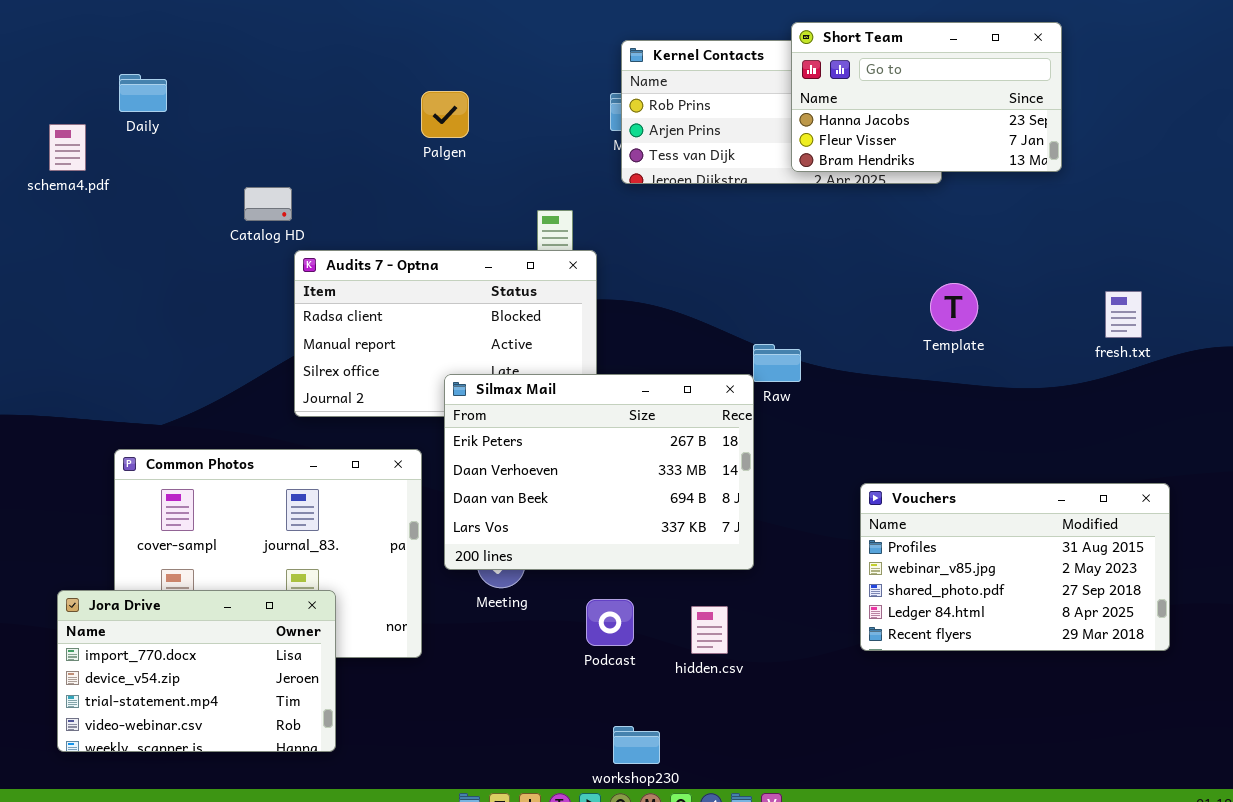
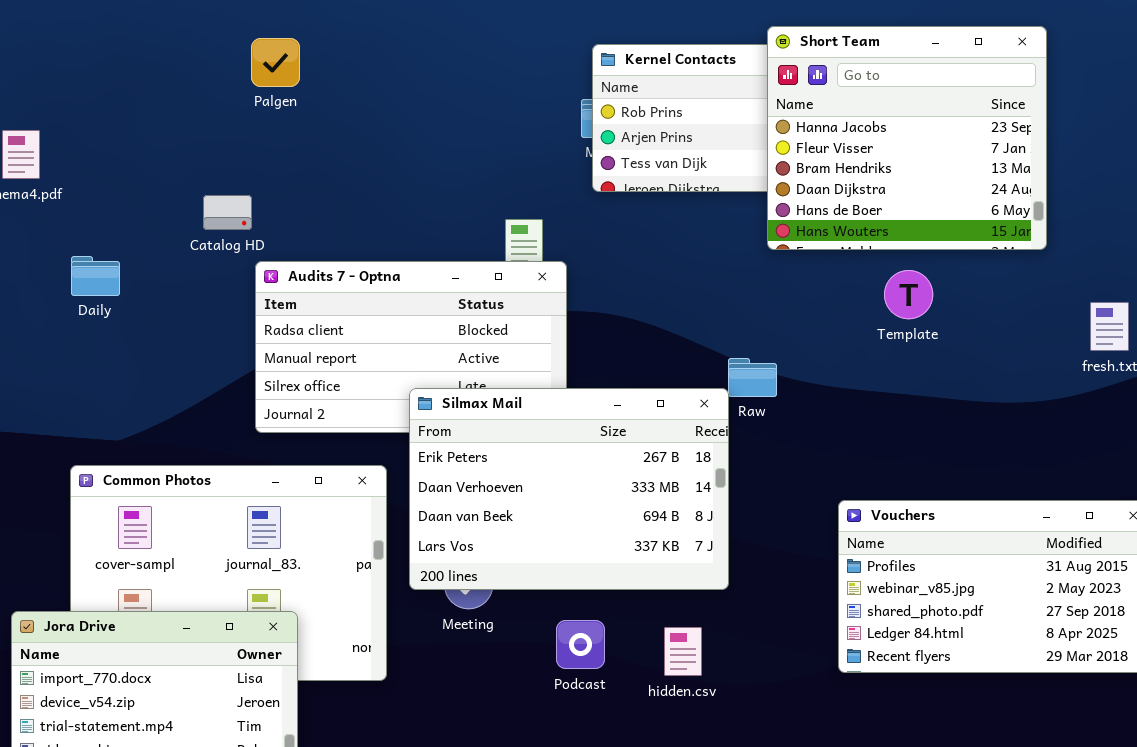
Short Team: [791,22,1062,172] -> [767,26,1047,250], resized
Daily: [119,74,167,112] -> [71,256,120,296], moved
Palgen: [421,91,469,138] -> [251,38,300,87], moved
Template: [930,283,978,331] -> [884,270,933,319], moved

